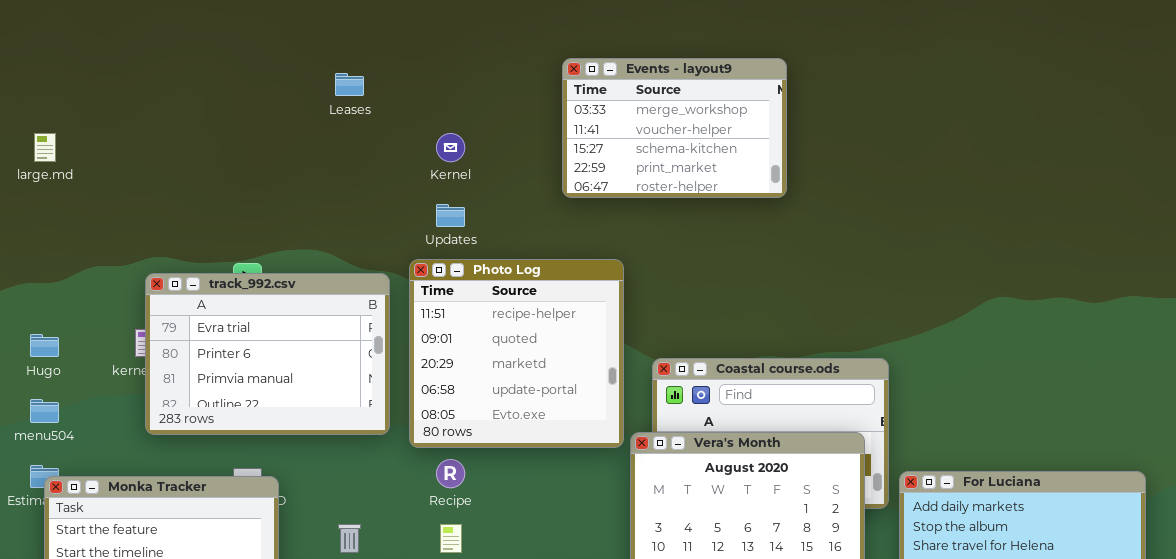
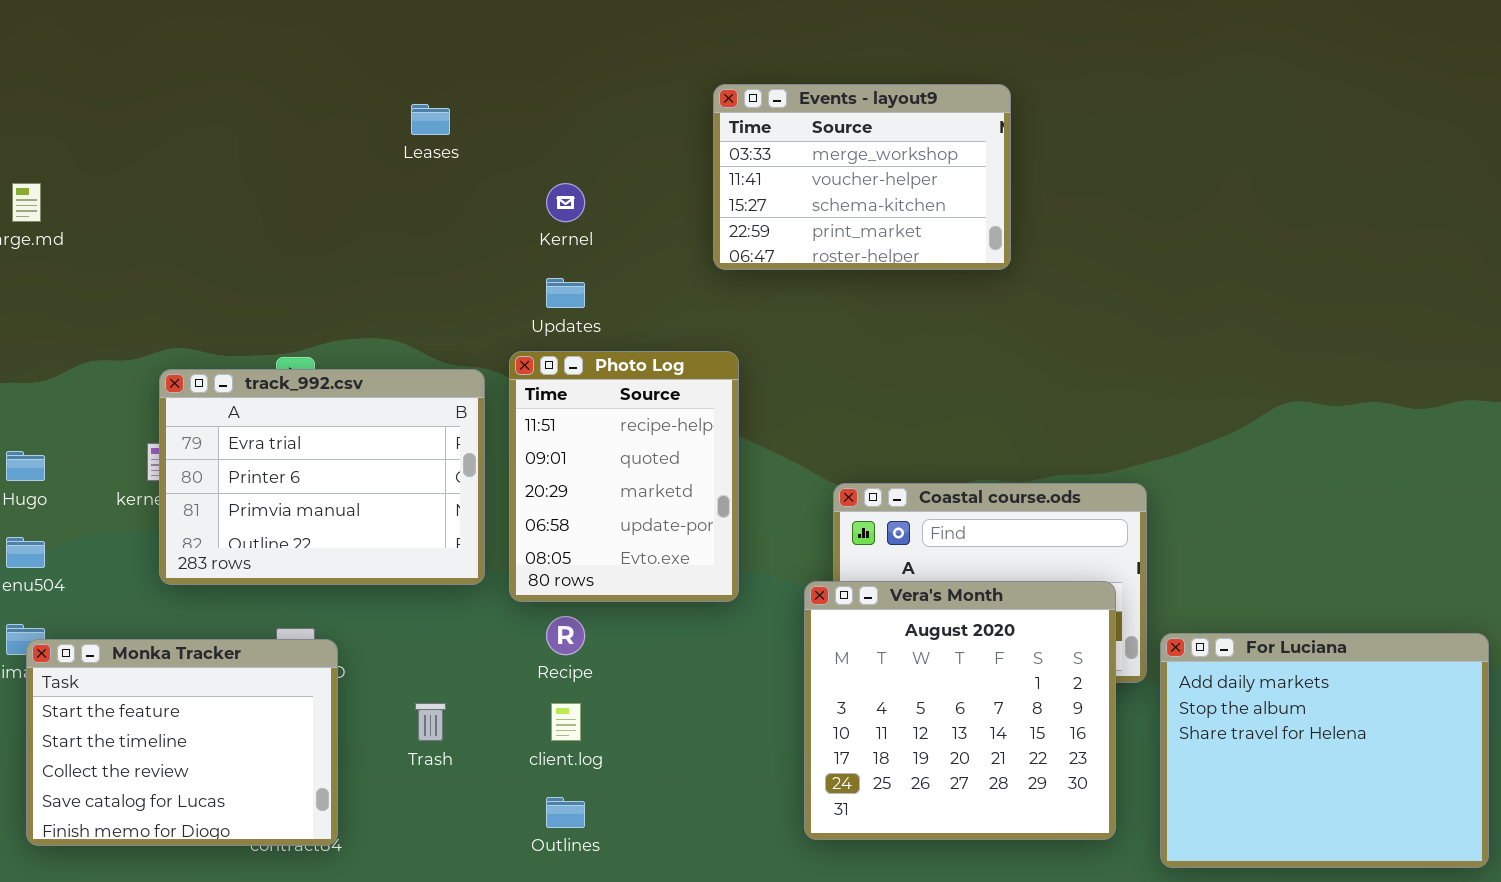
Photo Log: [409,259,624,448] -> [509,351,739,602], resized

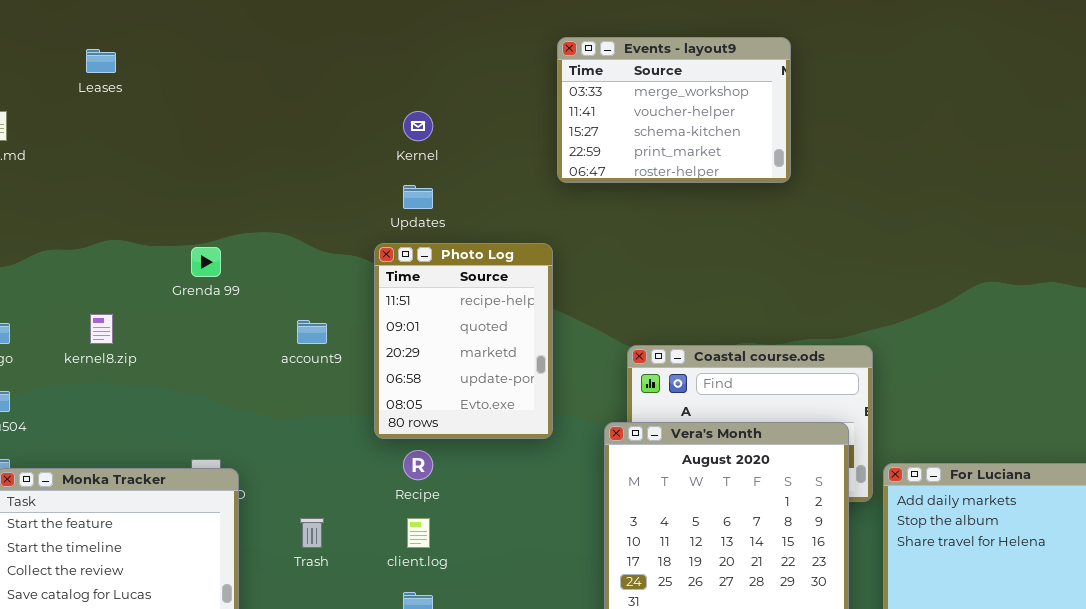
Events - layout9: [713,84,1011,270] -> [557,37,791,183], moved
Leases: [411,104,450,135] -> [86,49,116,73], moved
track_992.csv: [159,369,485,585] -> none, closed

